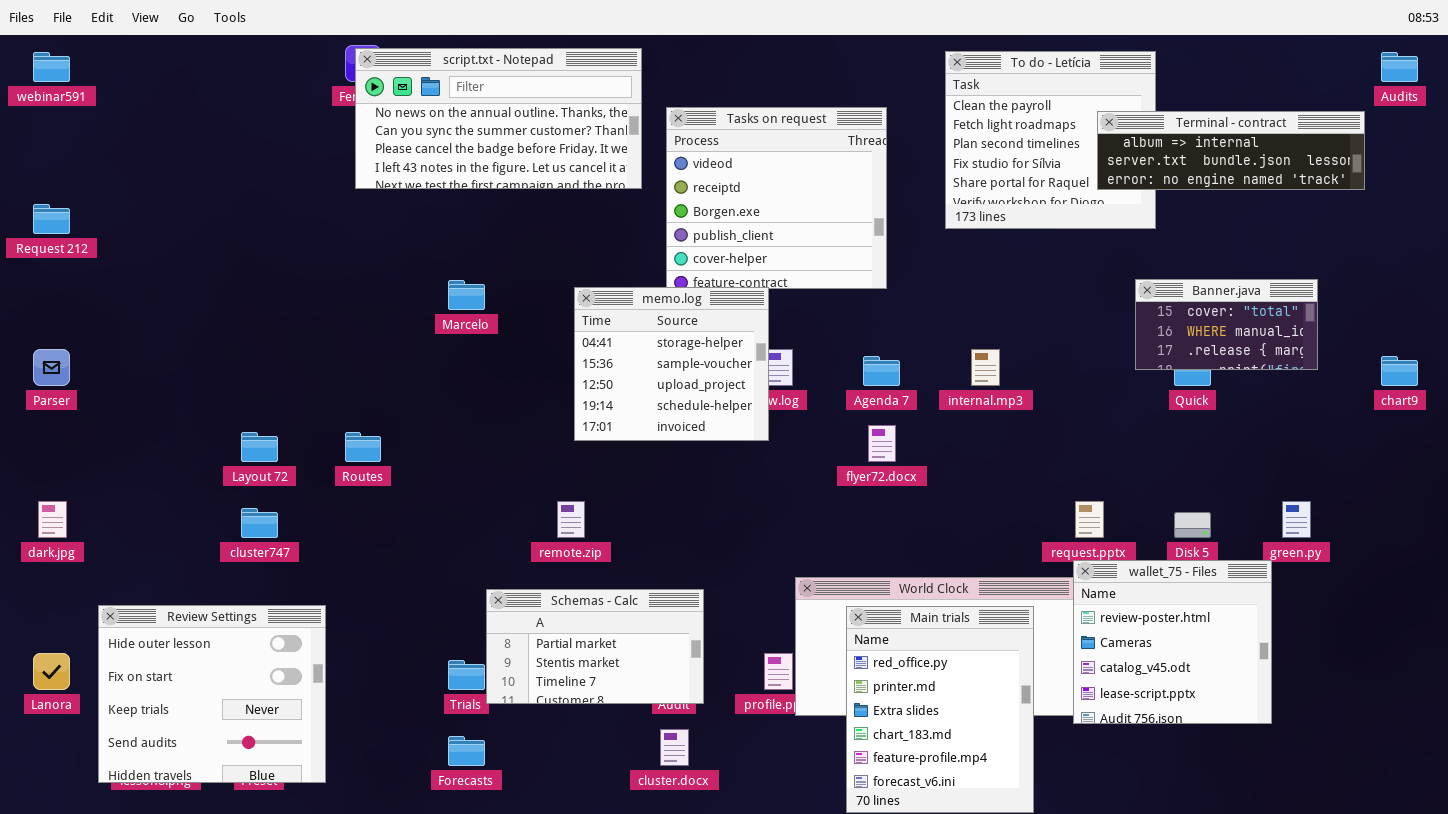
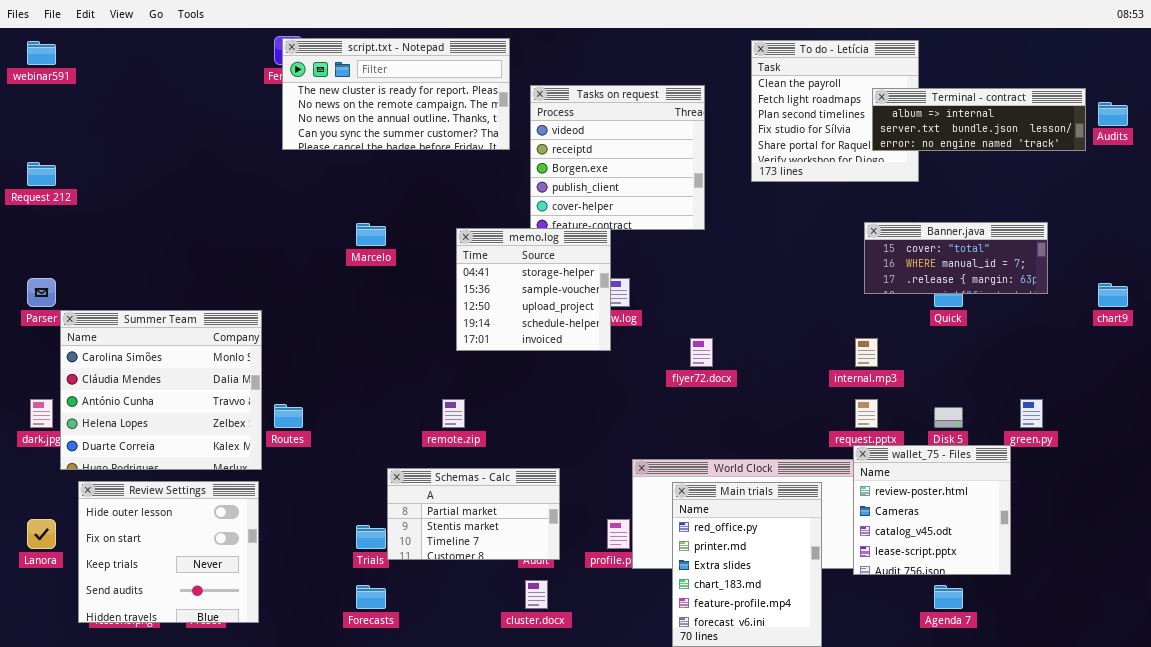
script.txt - Notepad: [355,48,642,189] -> [282,38,510,150], scrolled up 2 rows
Audits: [1381,52,1418,82] -> [1098,102,1128,126], moved
Banner.java: [1135,279,1318,370] -> [864,222,1048,294], resized
internal.mp3: [971,349,1000,386] -> [855,338,878,367], moved
Agenda 7: [863,356,900,386] -> [934,585,963,609], moved
Summer Team: none -> [60,310,262,470], opened
Routes: [345,432,381,462] -> [274,404,303,428], moved

